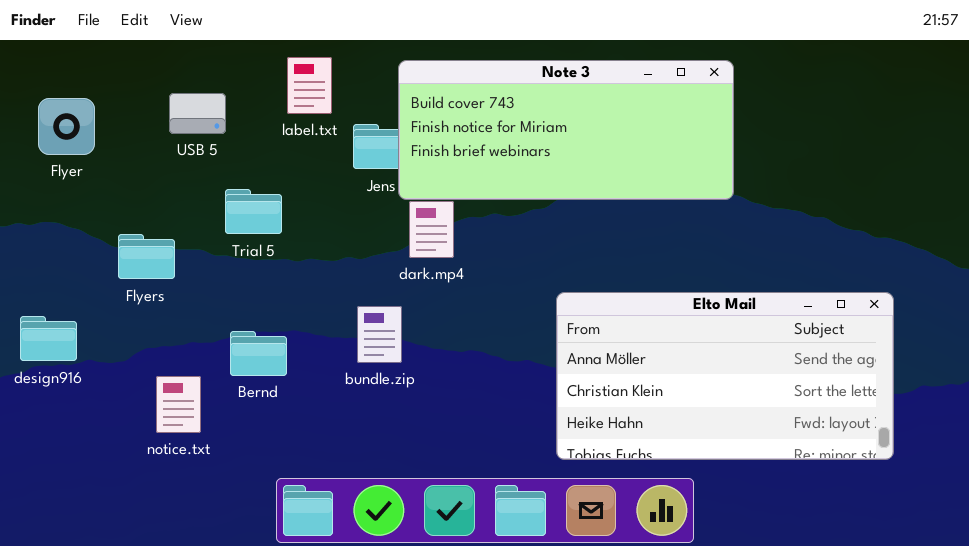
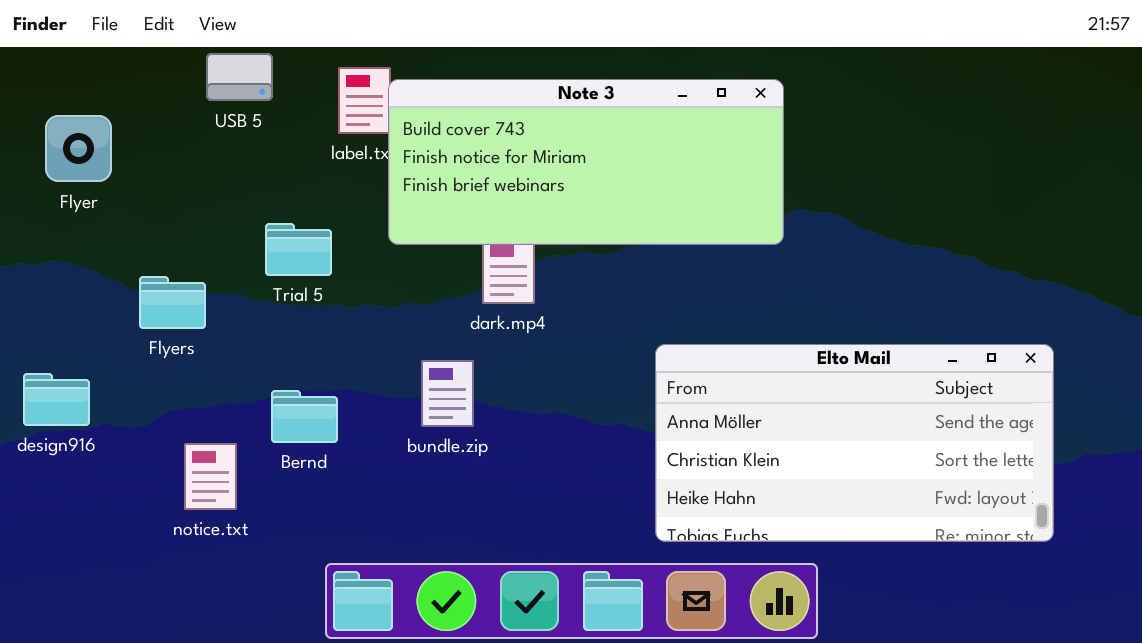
Note 3: [398,60,734,200] -> [388,79,784,245], moved
USB 5: [169,93,226,134] -> [206,53,273,101], moved

